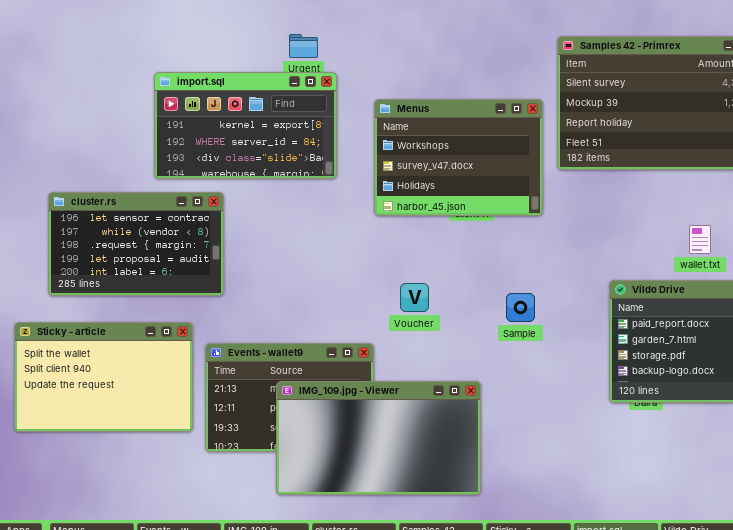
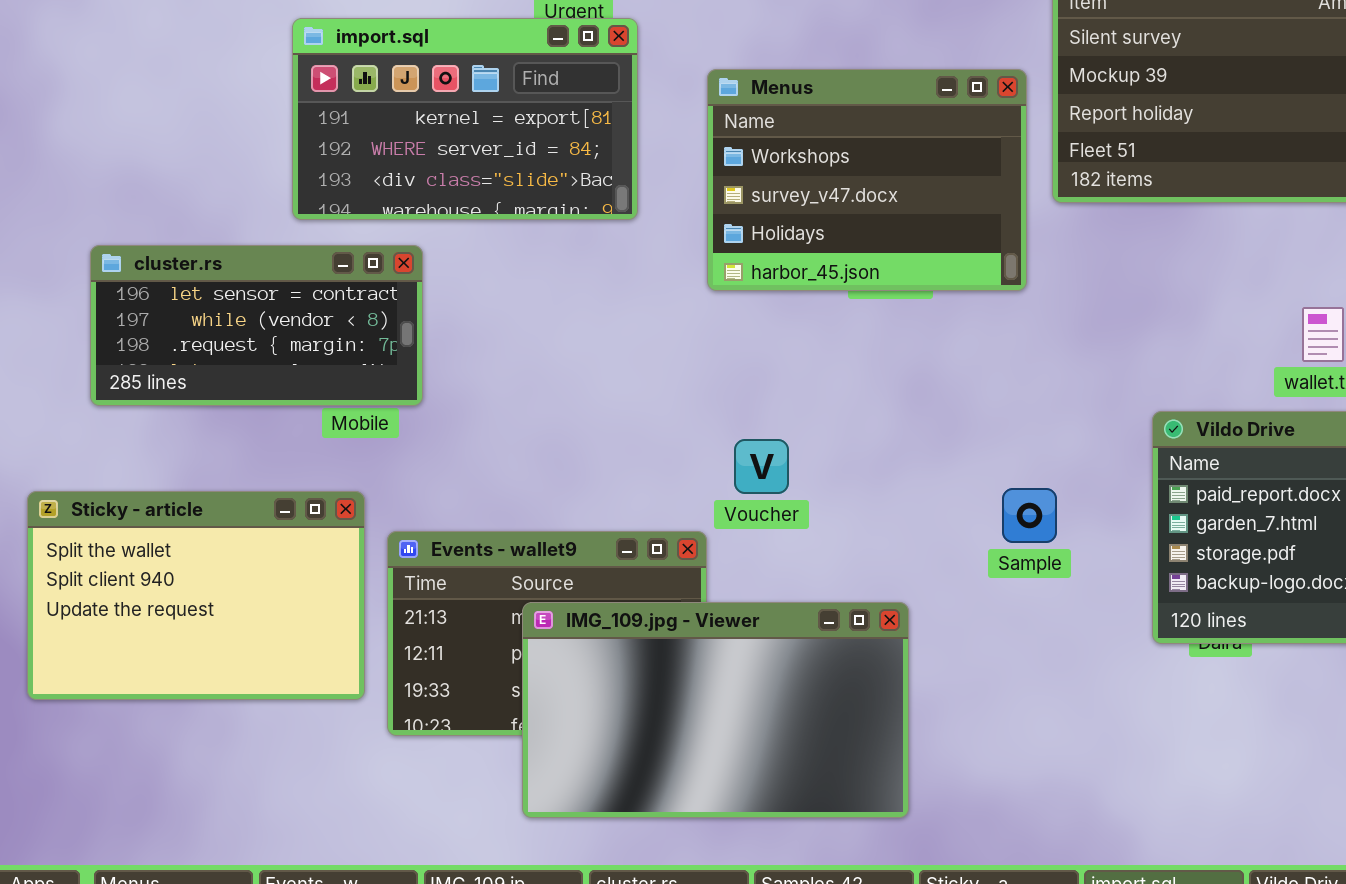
cluster.rs: [48,192,224,296] -> [90,245,423,406], resized
Voucher: [400,283,429,312] -> [734,439,789,494], moved
Sample: [506,293,535,322] -> [1002,488,1057,543], moved

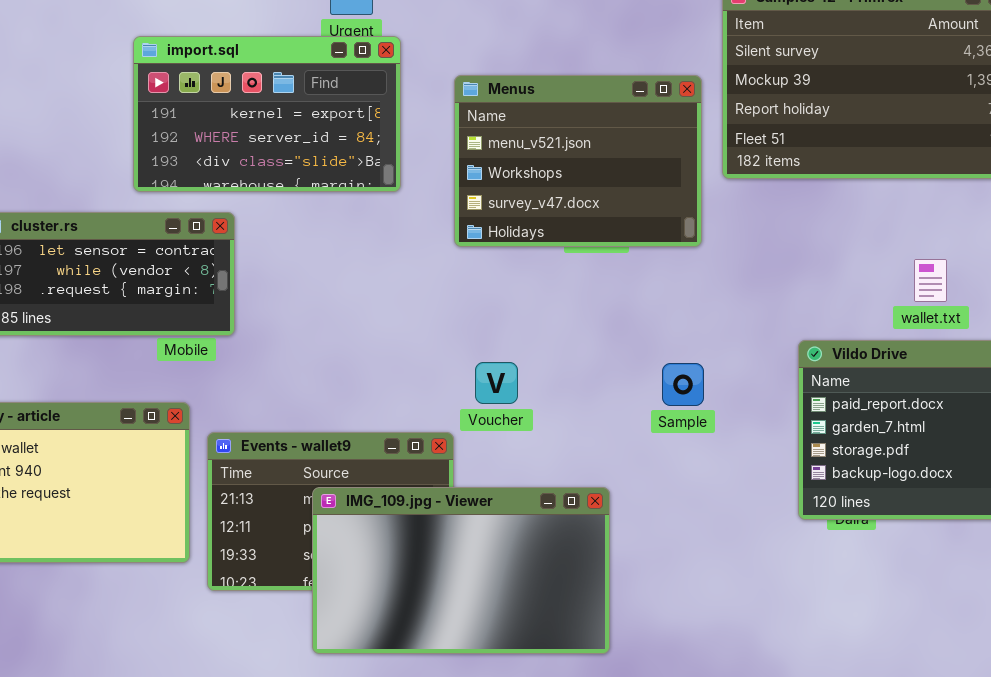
Menus: [707,69,1027,291] -> [454,75,702,247], scrolled up 1 row
Sample: [1002,488,1057,543] -> [662,363,704,406], moved

